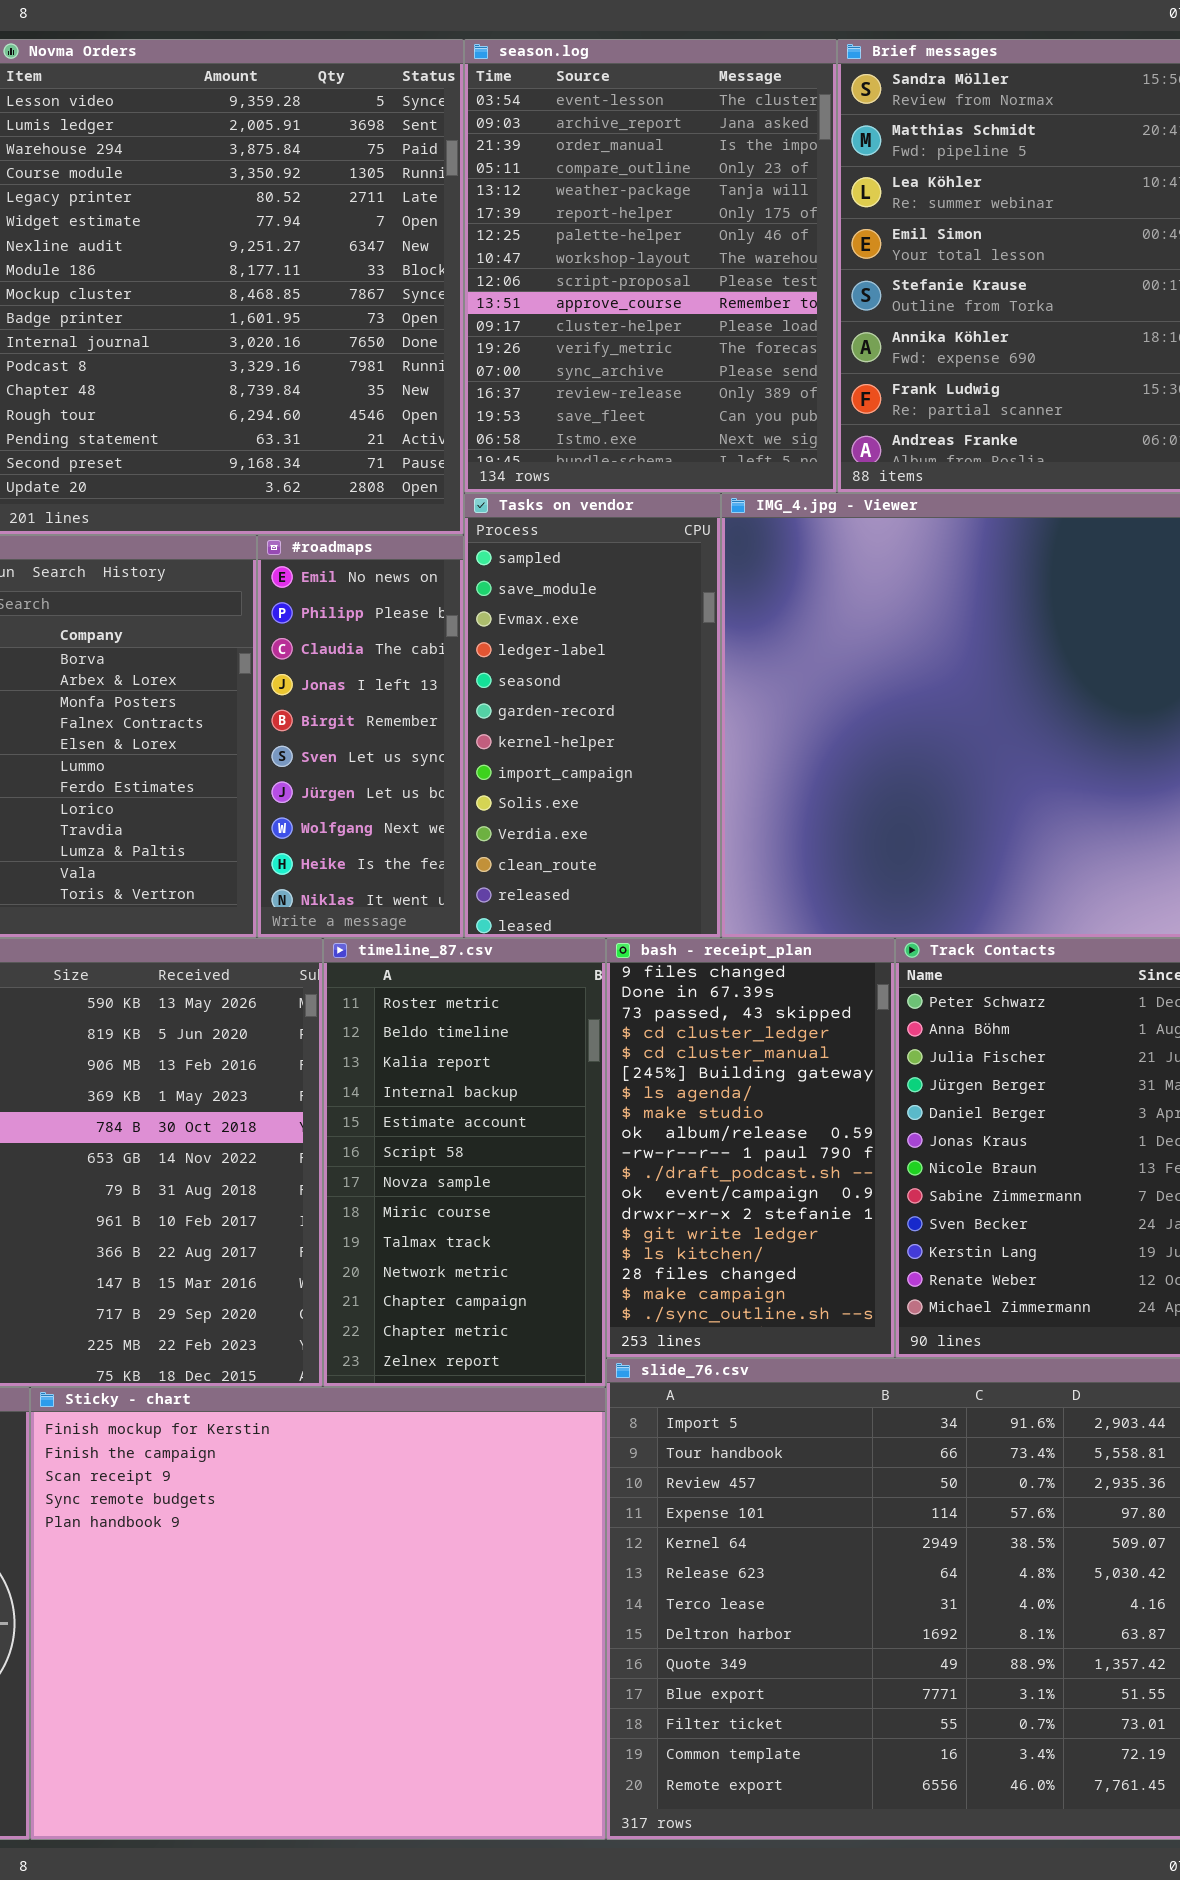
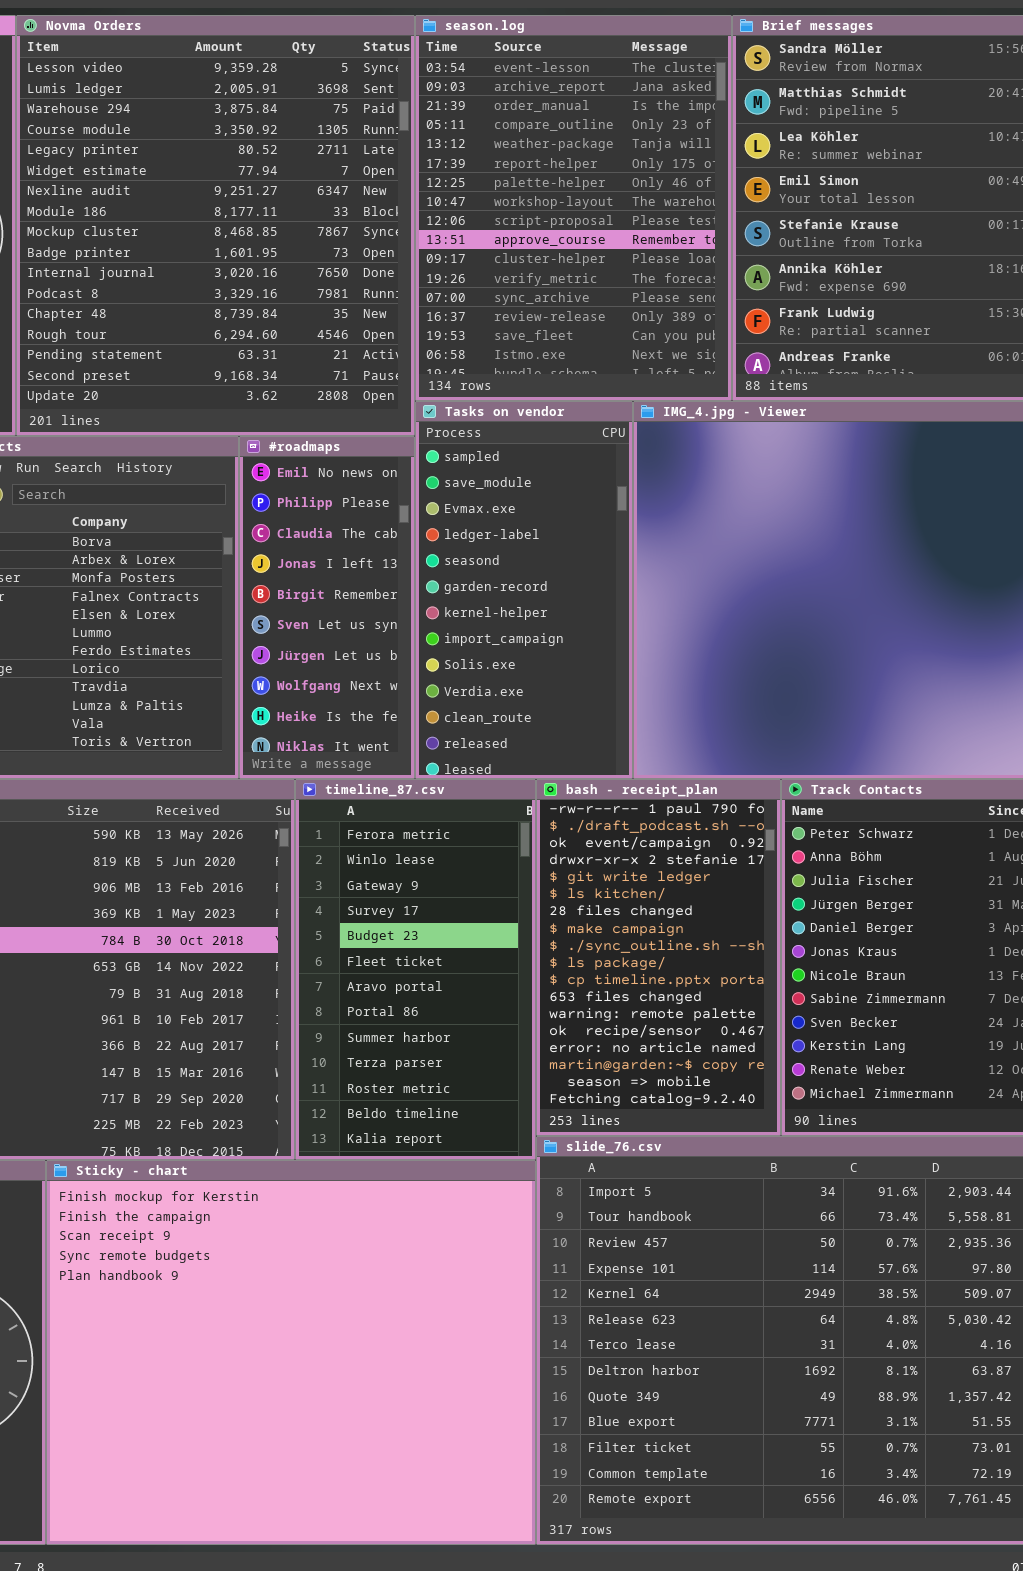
timeline_87.csv: [323,938,606,1387] -> [295,779,536,1160], scrolled up 10 rows
bash - receipt_plan: [606,938,895,1358] -> [536,779,781,1136], scrolled down 9 rows

